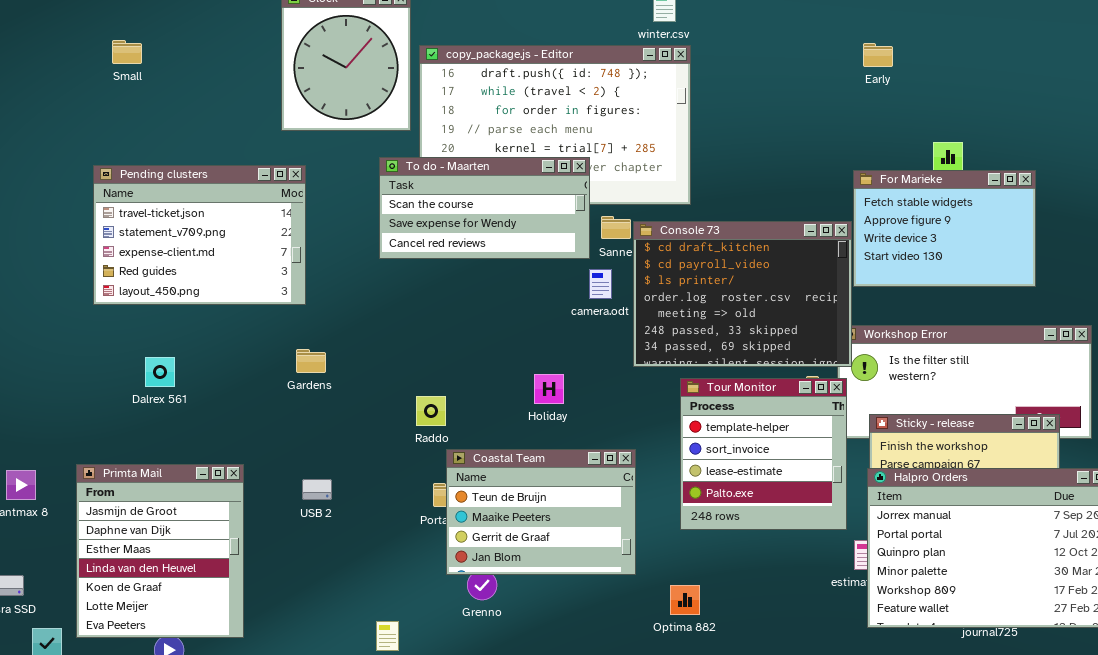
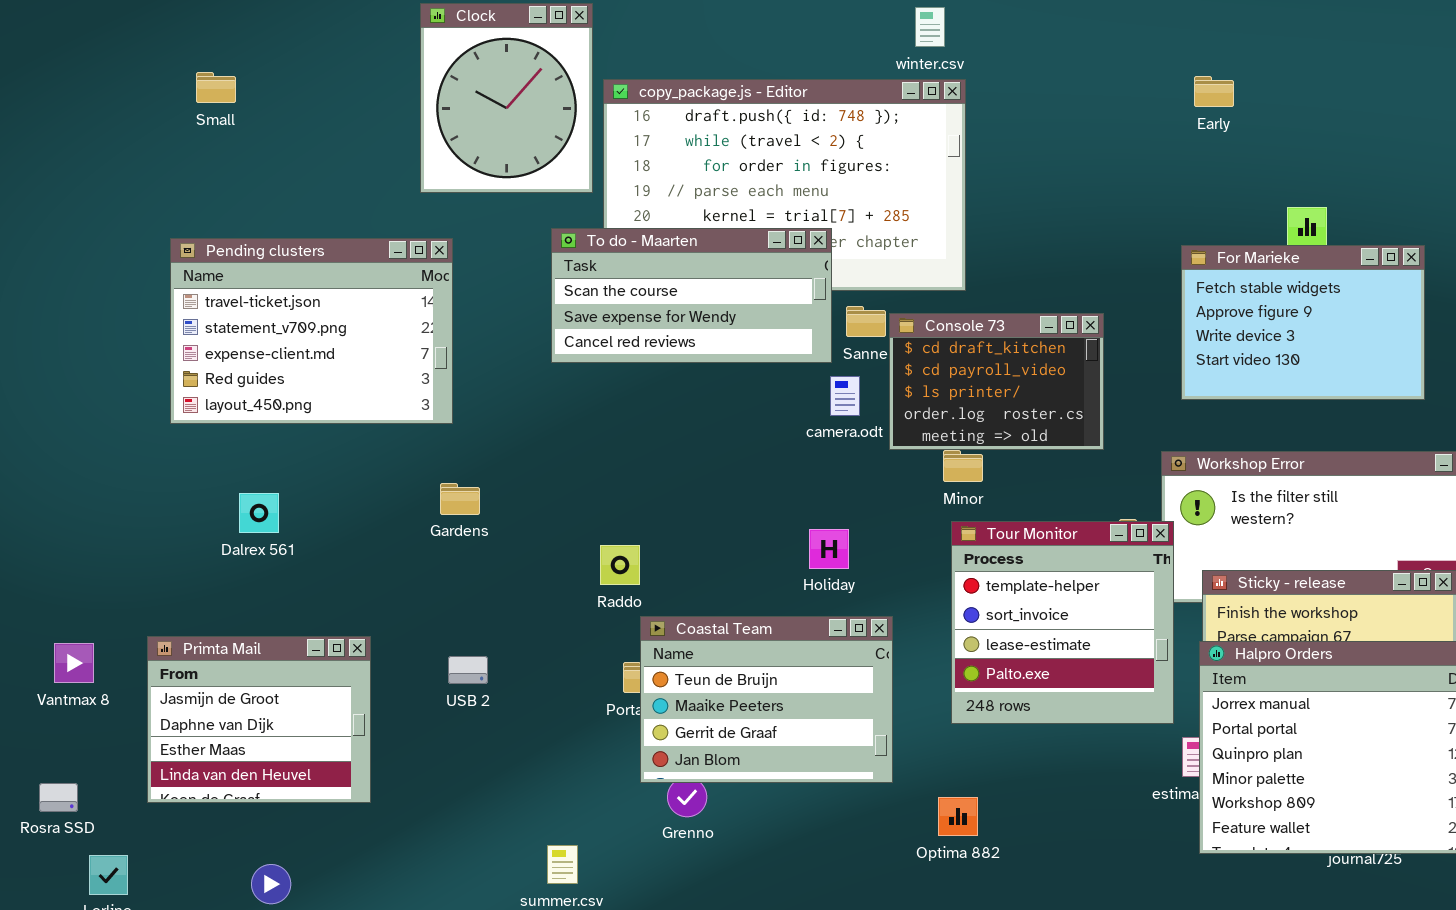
Console 73: [633,221,852,367] -> [889,313,1104,450], resized
Holiday: [534,374,564,404] -> [809,529,849,569], moved
Primta Mail: [76,464,244,638] -> [147,636,371,803], resized

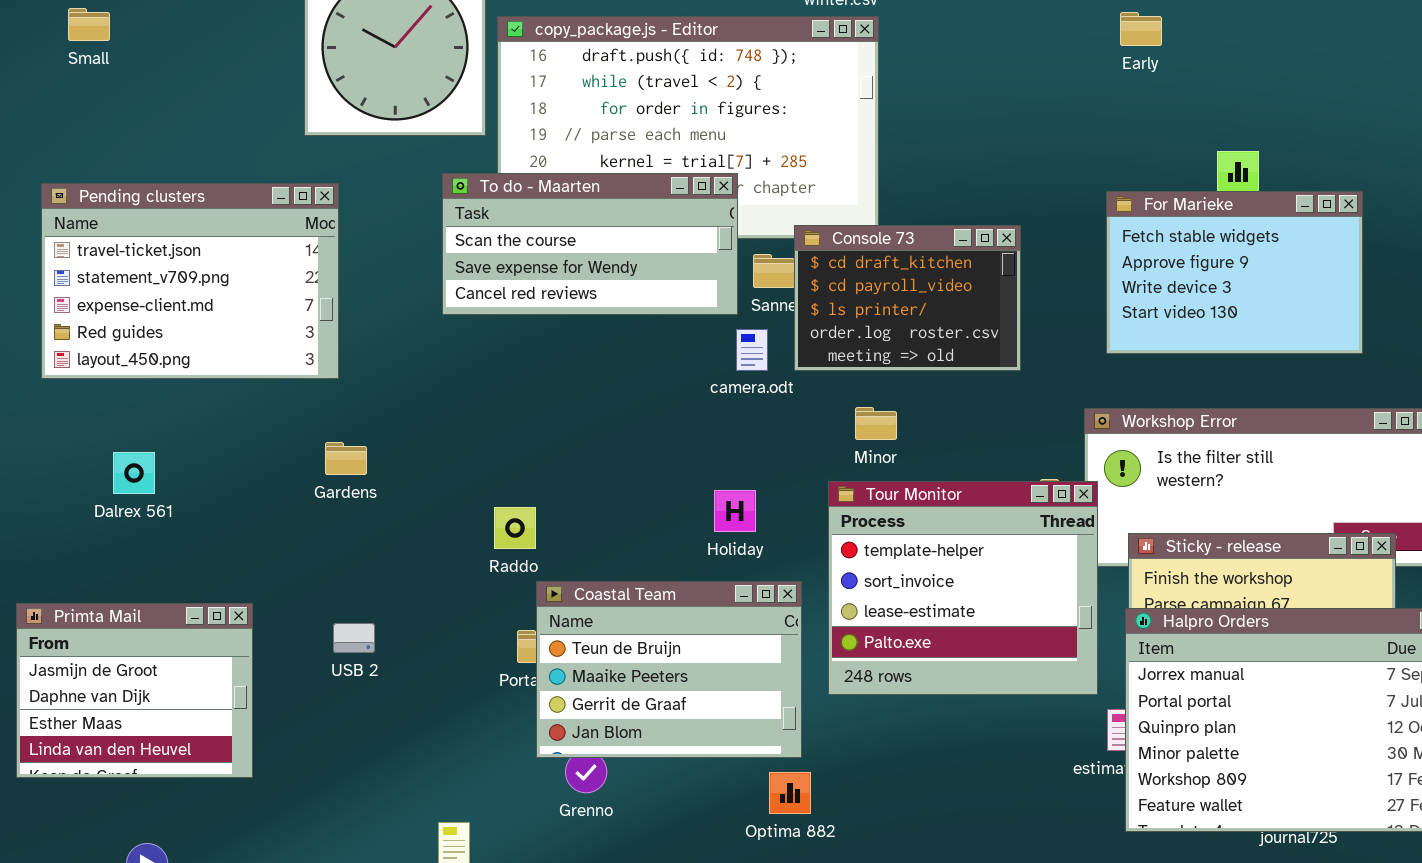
Console 73: [889,313,1104,450] -> [794,225,1021,371], moved
Tour Monitor: [951,521,1174,724] -> [828,481,1098,695], resized
Optima 882: [938,797,978,836] -> [769,772,811,814], moved

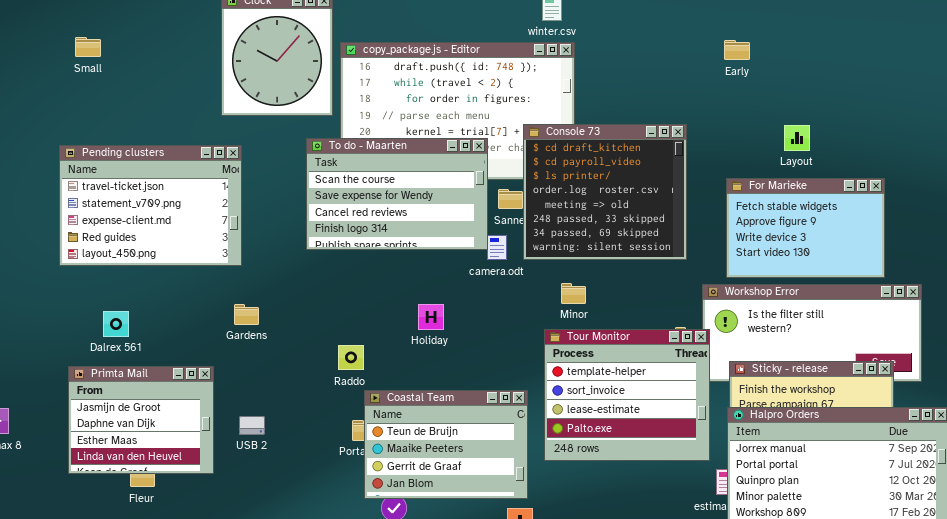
To do - Maarten: [442,173,738,315] -> [306,138,488,250], resized
For Marieke: [1106,191,1363,354] -> [726,178,885,278], moved
Console 73: [794,225,1021,371] -> [523,124,687,260], resized
Holiday: [714,490,756,532] -> [418,304,444,330], moved
Primta Mail: [16,603,253,778] -> [68,366,214,474], moved

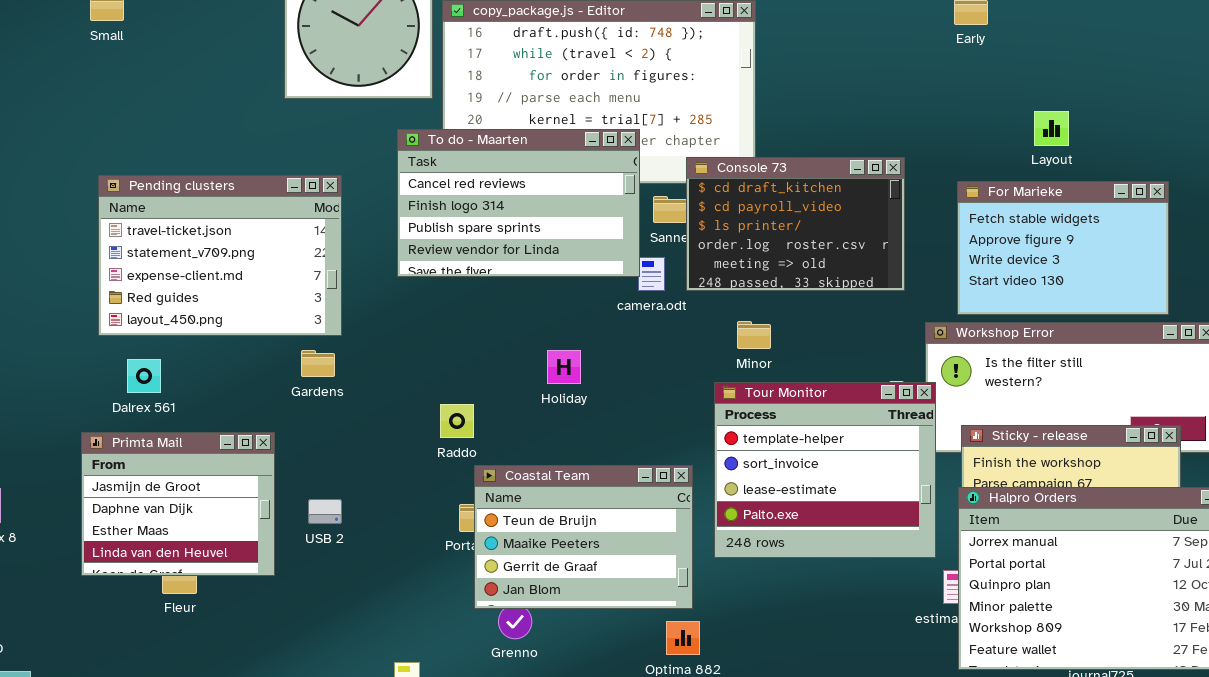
Console 73: [523,124,687,260] -> [686,157,905,291], resized
To do - Maarten: [306,138,488,250] -> [397,129,640,277], scrolled down 2 rows
Pending clusters: [59,145,242,266] -> [98,175,342,336], moved

